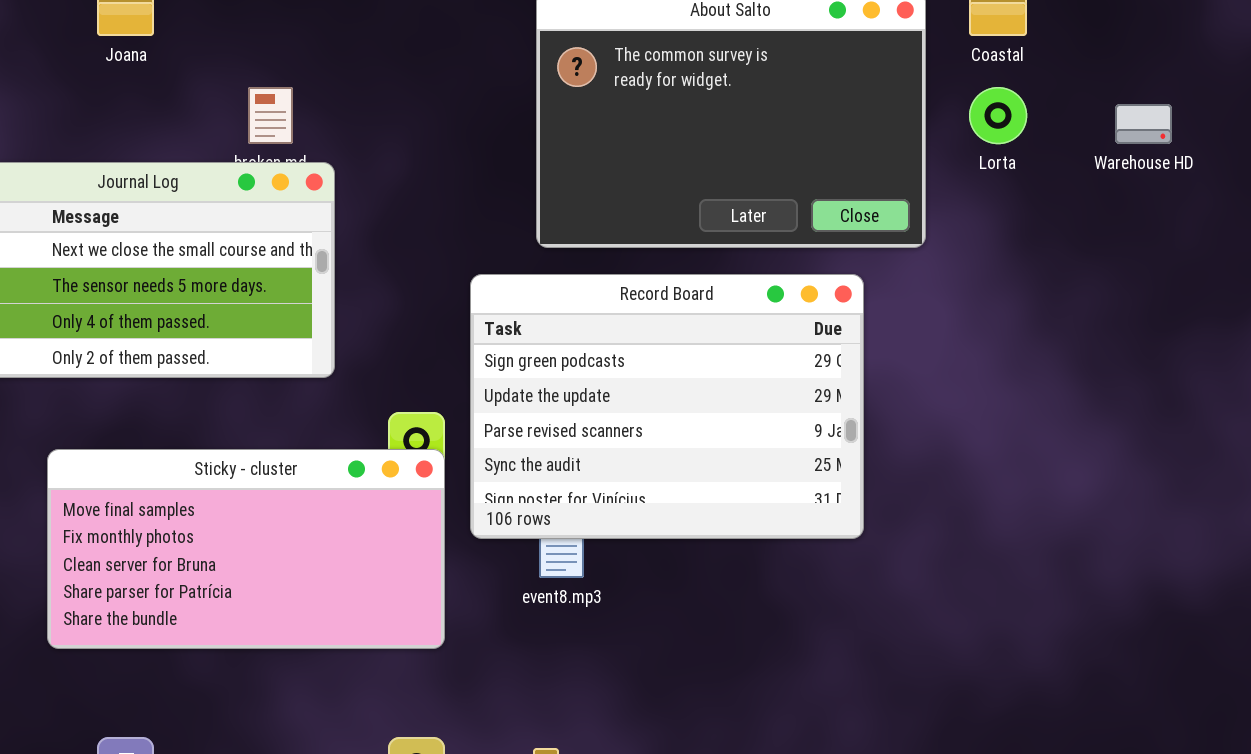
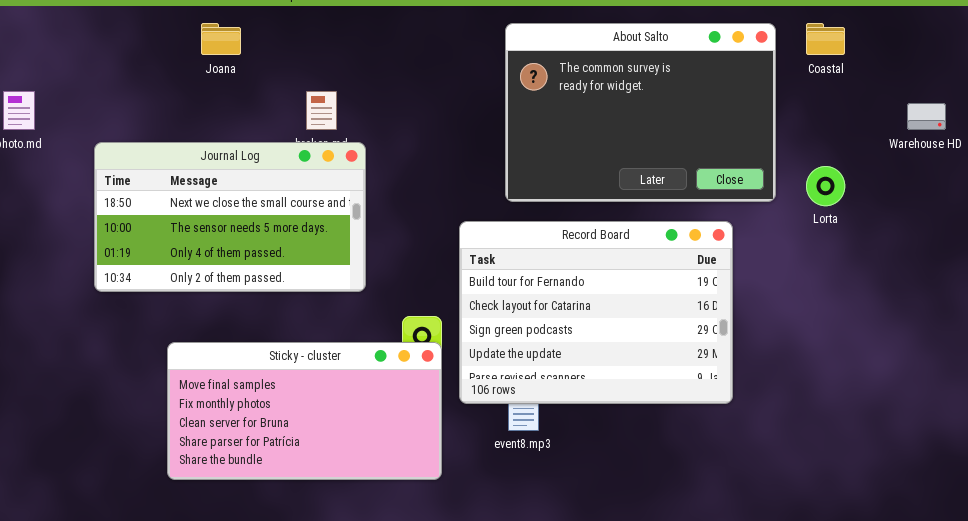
Lorta: [969,87,1027,144] -> [806,166,845,206], moved
Record Board: [470,274,864,539] -> [459,221,733,404], scrolled up 2 rows

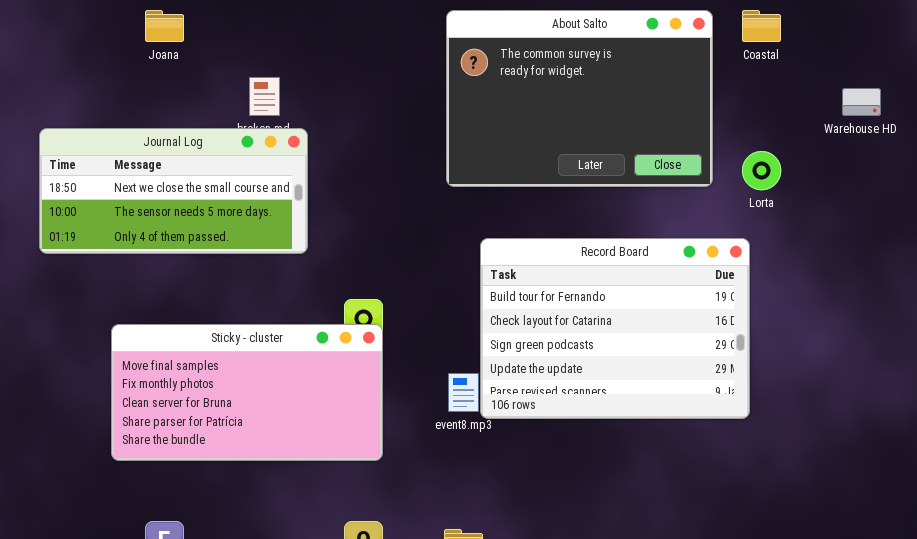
Journal Log: [94,142,366,292] -> [39,128,308,254], resized
Record Board: [459,221,733,404] -> [480,238,750,419], moved

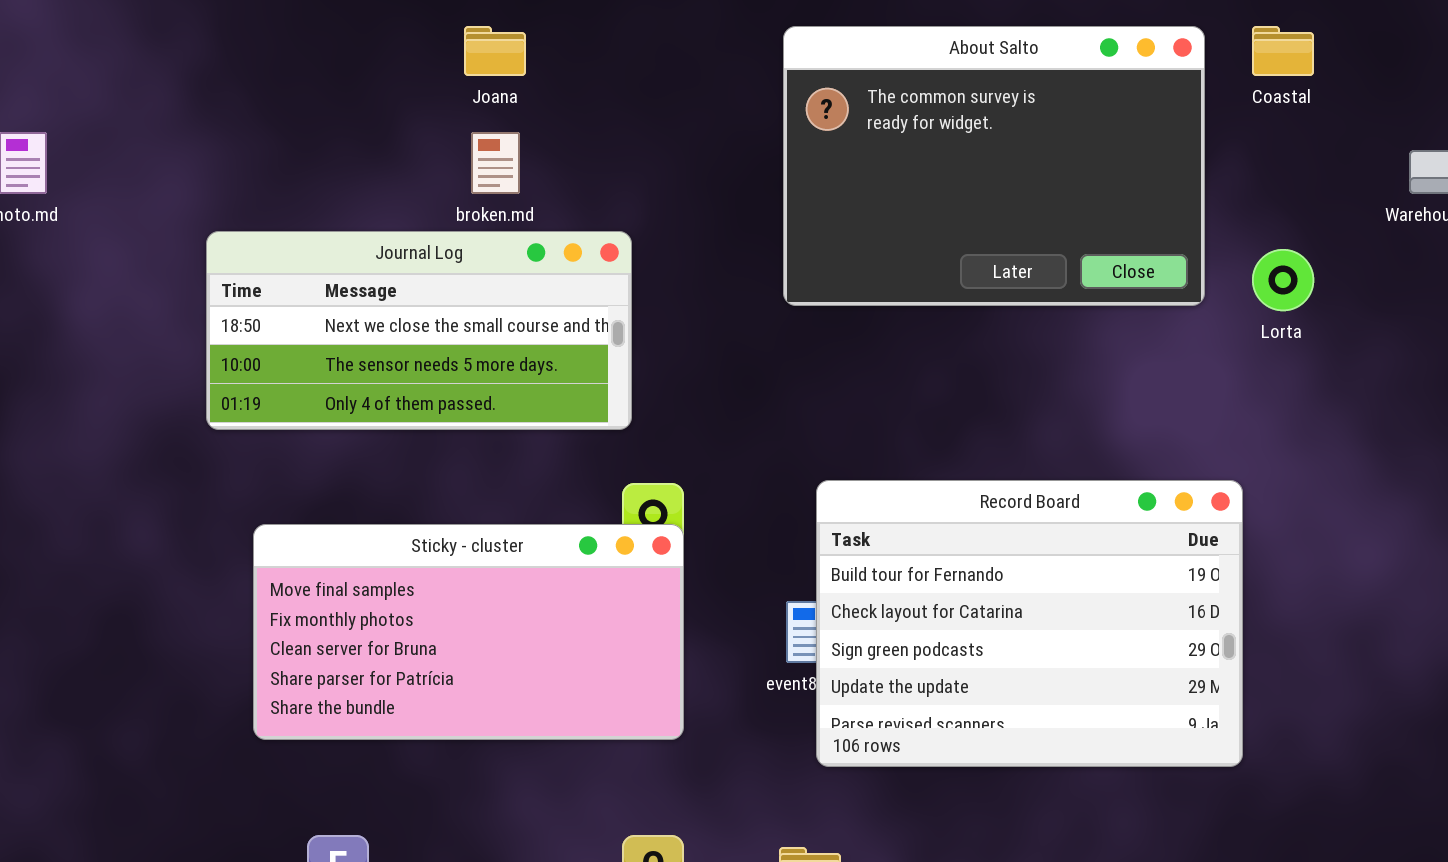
Joana: [145,10,184,42] -> [464,26,526,76], moved
Journal Log: [39,128,308,254] -> [206,231,632,430], moved
Record Board: [480,238,750,419] -> [816,480,1243,767], moved

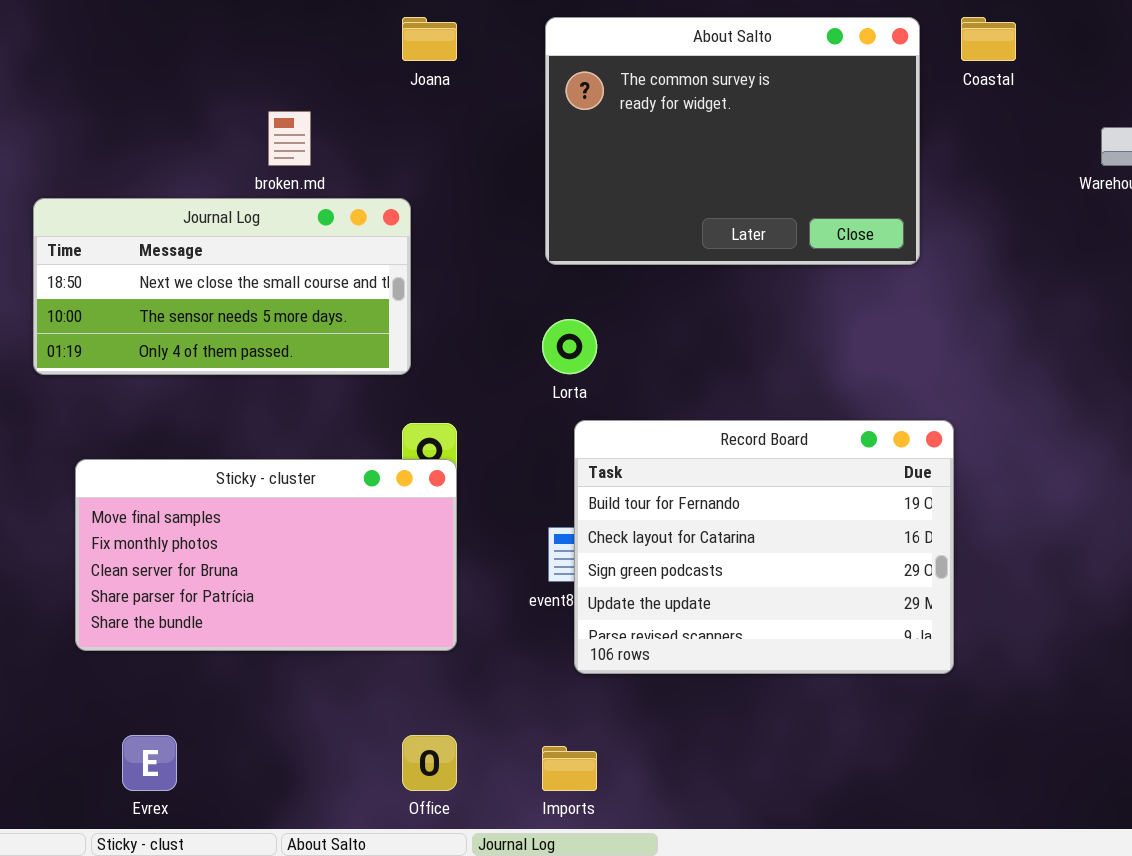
Joana: [464,26,526,76] -> [402,17,457,61], moved
Lorta: [1252,249,1314,311] -> [542,319,597,374], moved

